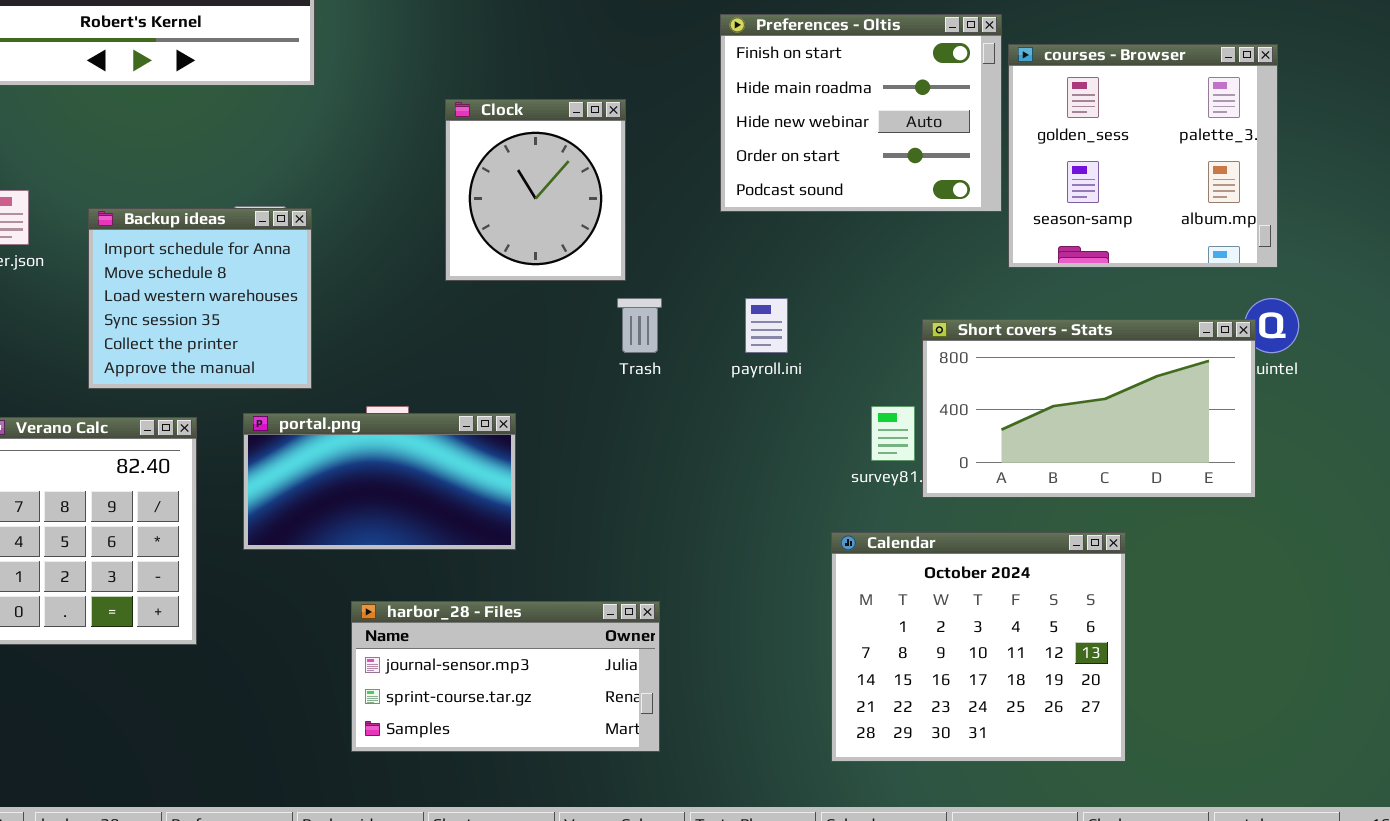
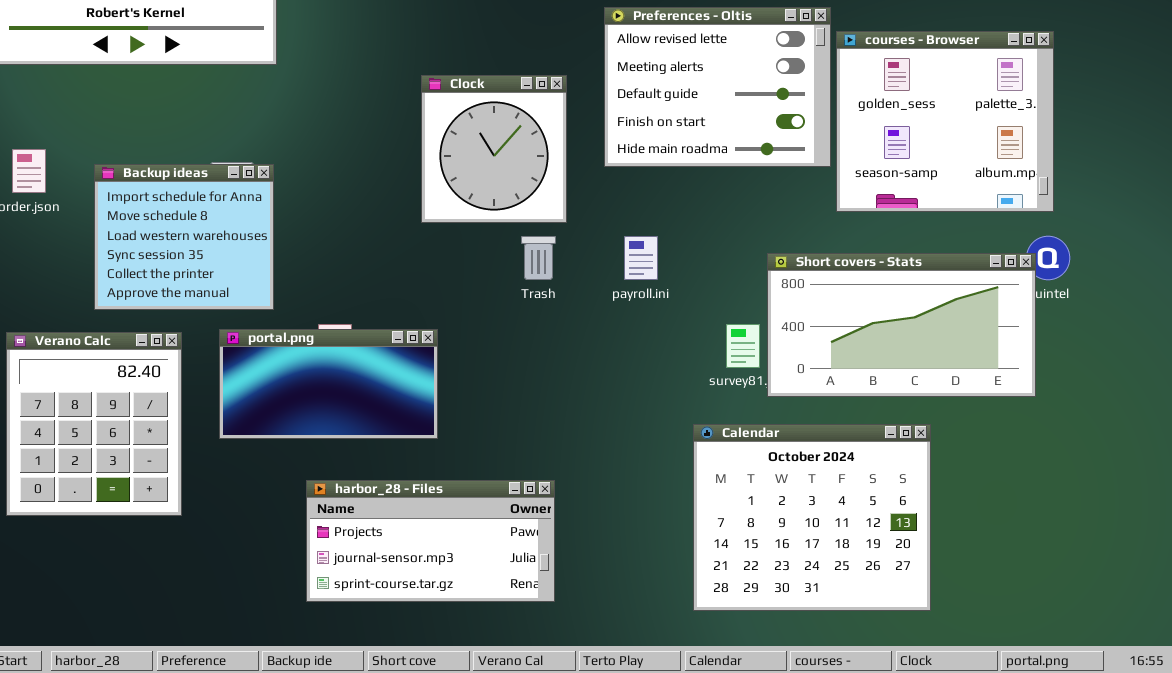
Preferences - Oltis: [720,14,1002,212] -> [604,7,831,167], scrolled up 3 rows
Clock: [445,99,626,281] -> [421,75,567,223], moved
harbor_28 - Files: [351,601,660,752] -> [306,480,555,602], scrolled up 1 row

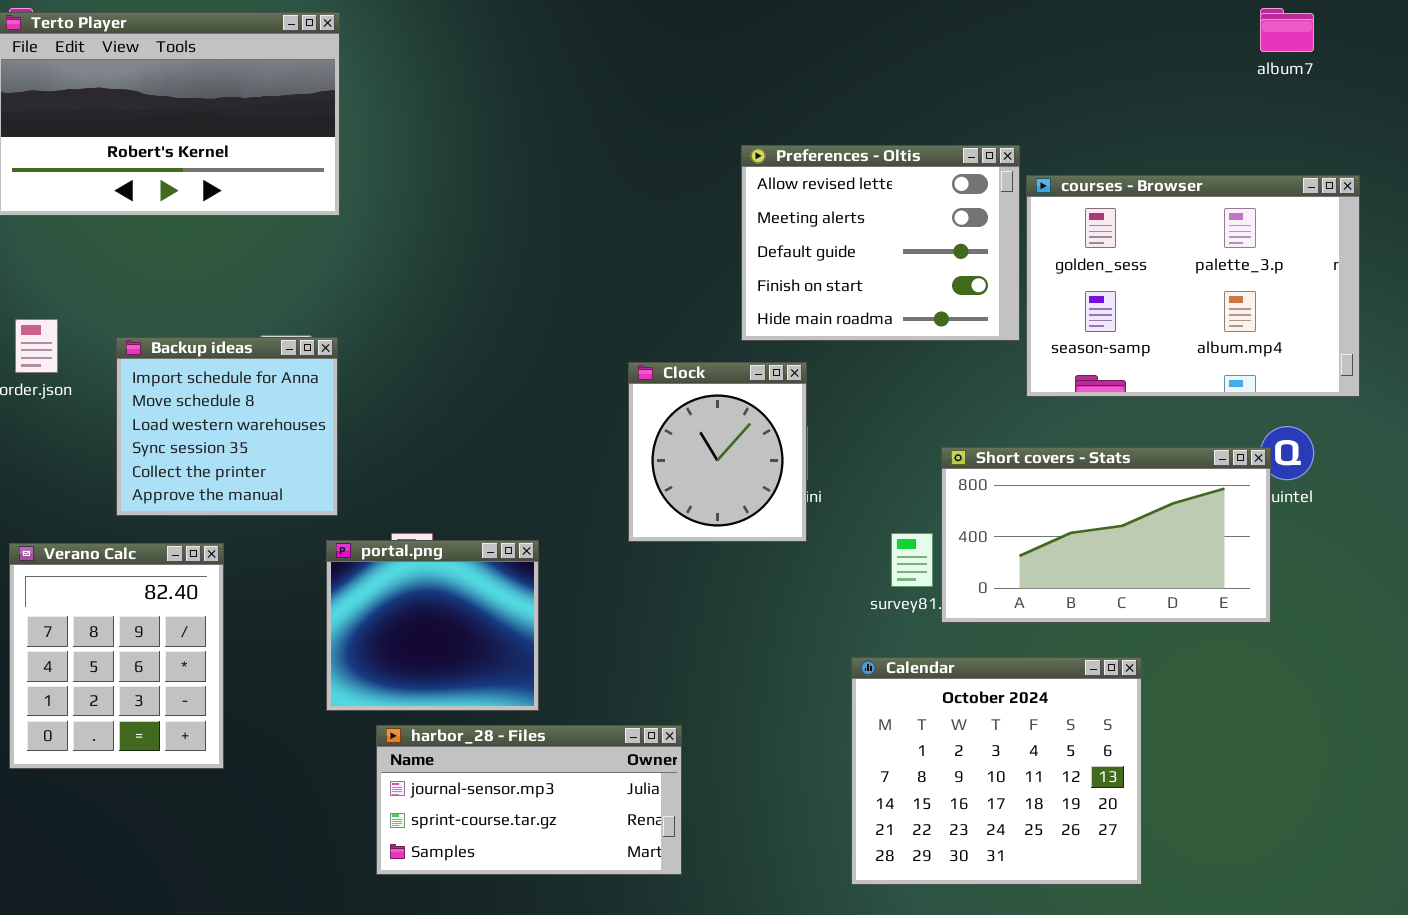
courses - Browser: [836,31,1054,212] -> [1026,175,1360,397], resized
Clock: [421,75,567,223] -> [628,362,807,542], moved
portal.png: [219,329,438,439] -> [326,540,539,711], resized
harbor_28 - Files: [306,480,555,602] -> [376,725,682,875], scrolled down 1 row

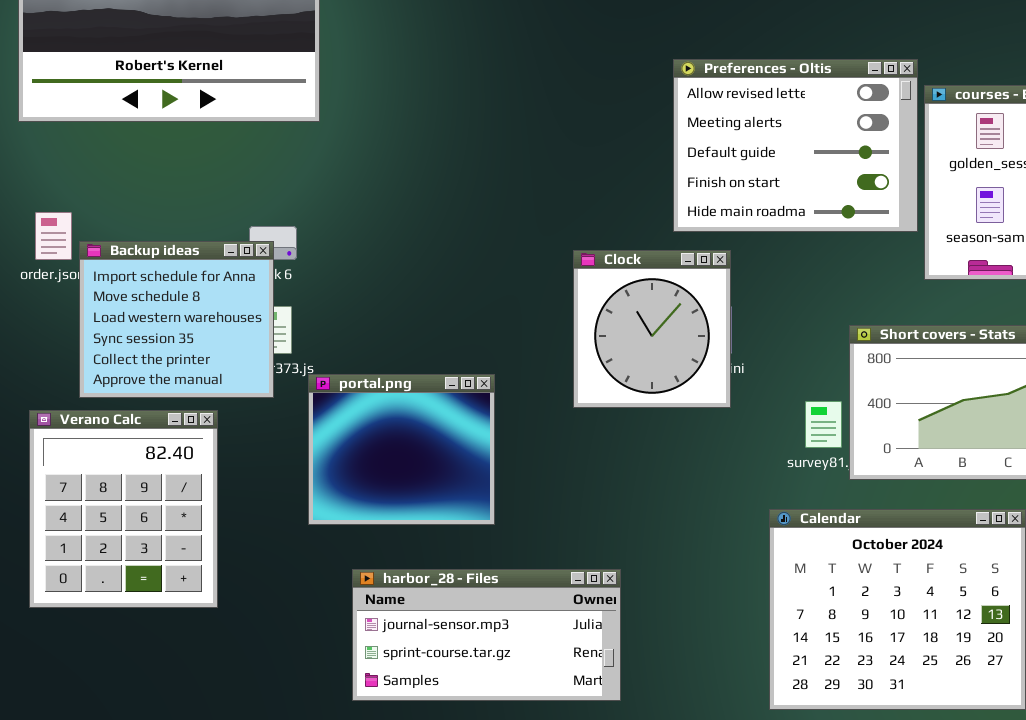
Backup ideas: [116,337,338,516] -> [79,241,274,398], moved
portal.png: [326,540,539,711] -> [308,374,495,525], moved

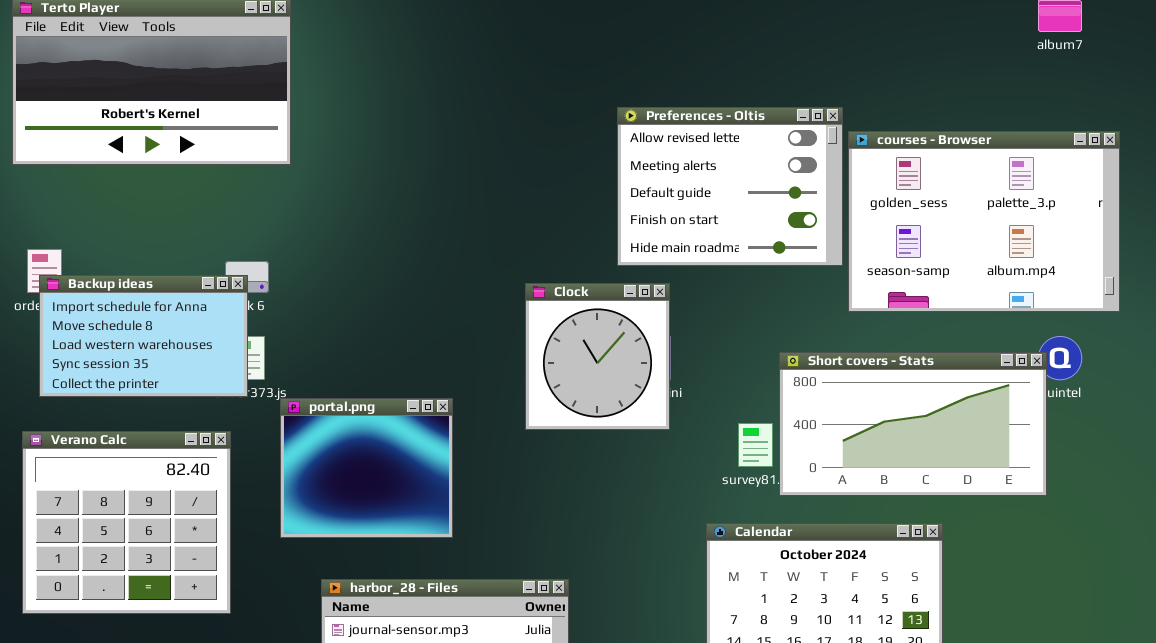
Backup ideas: [79,241,274,398] -> [39,275,248,397], resized
Verano Calc: [29,410,218,608] -> [22,431,231,614], resized

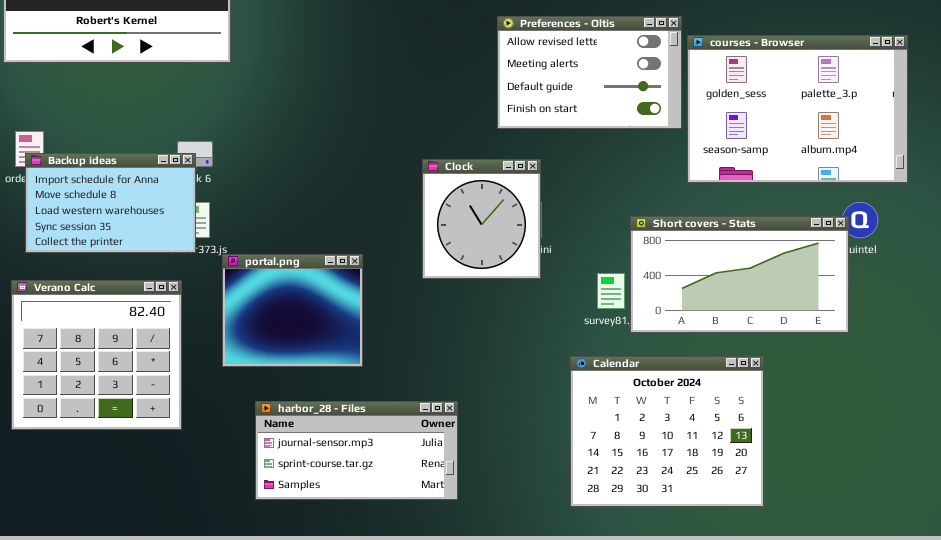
Preferences - Oltis: [617,107,843,266] -> [497,16,682,129], resized

